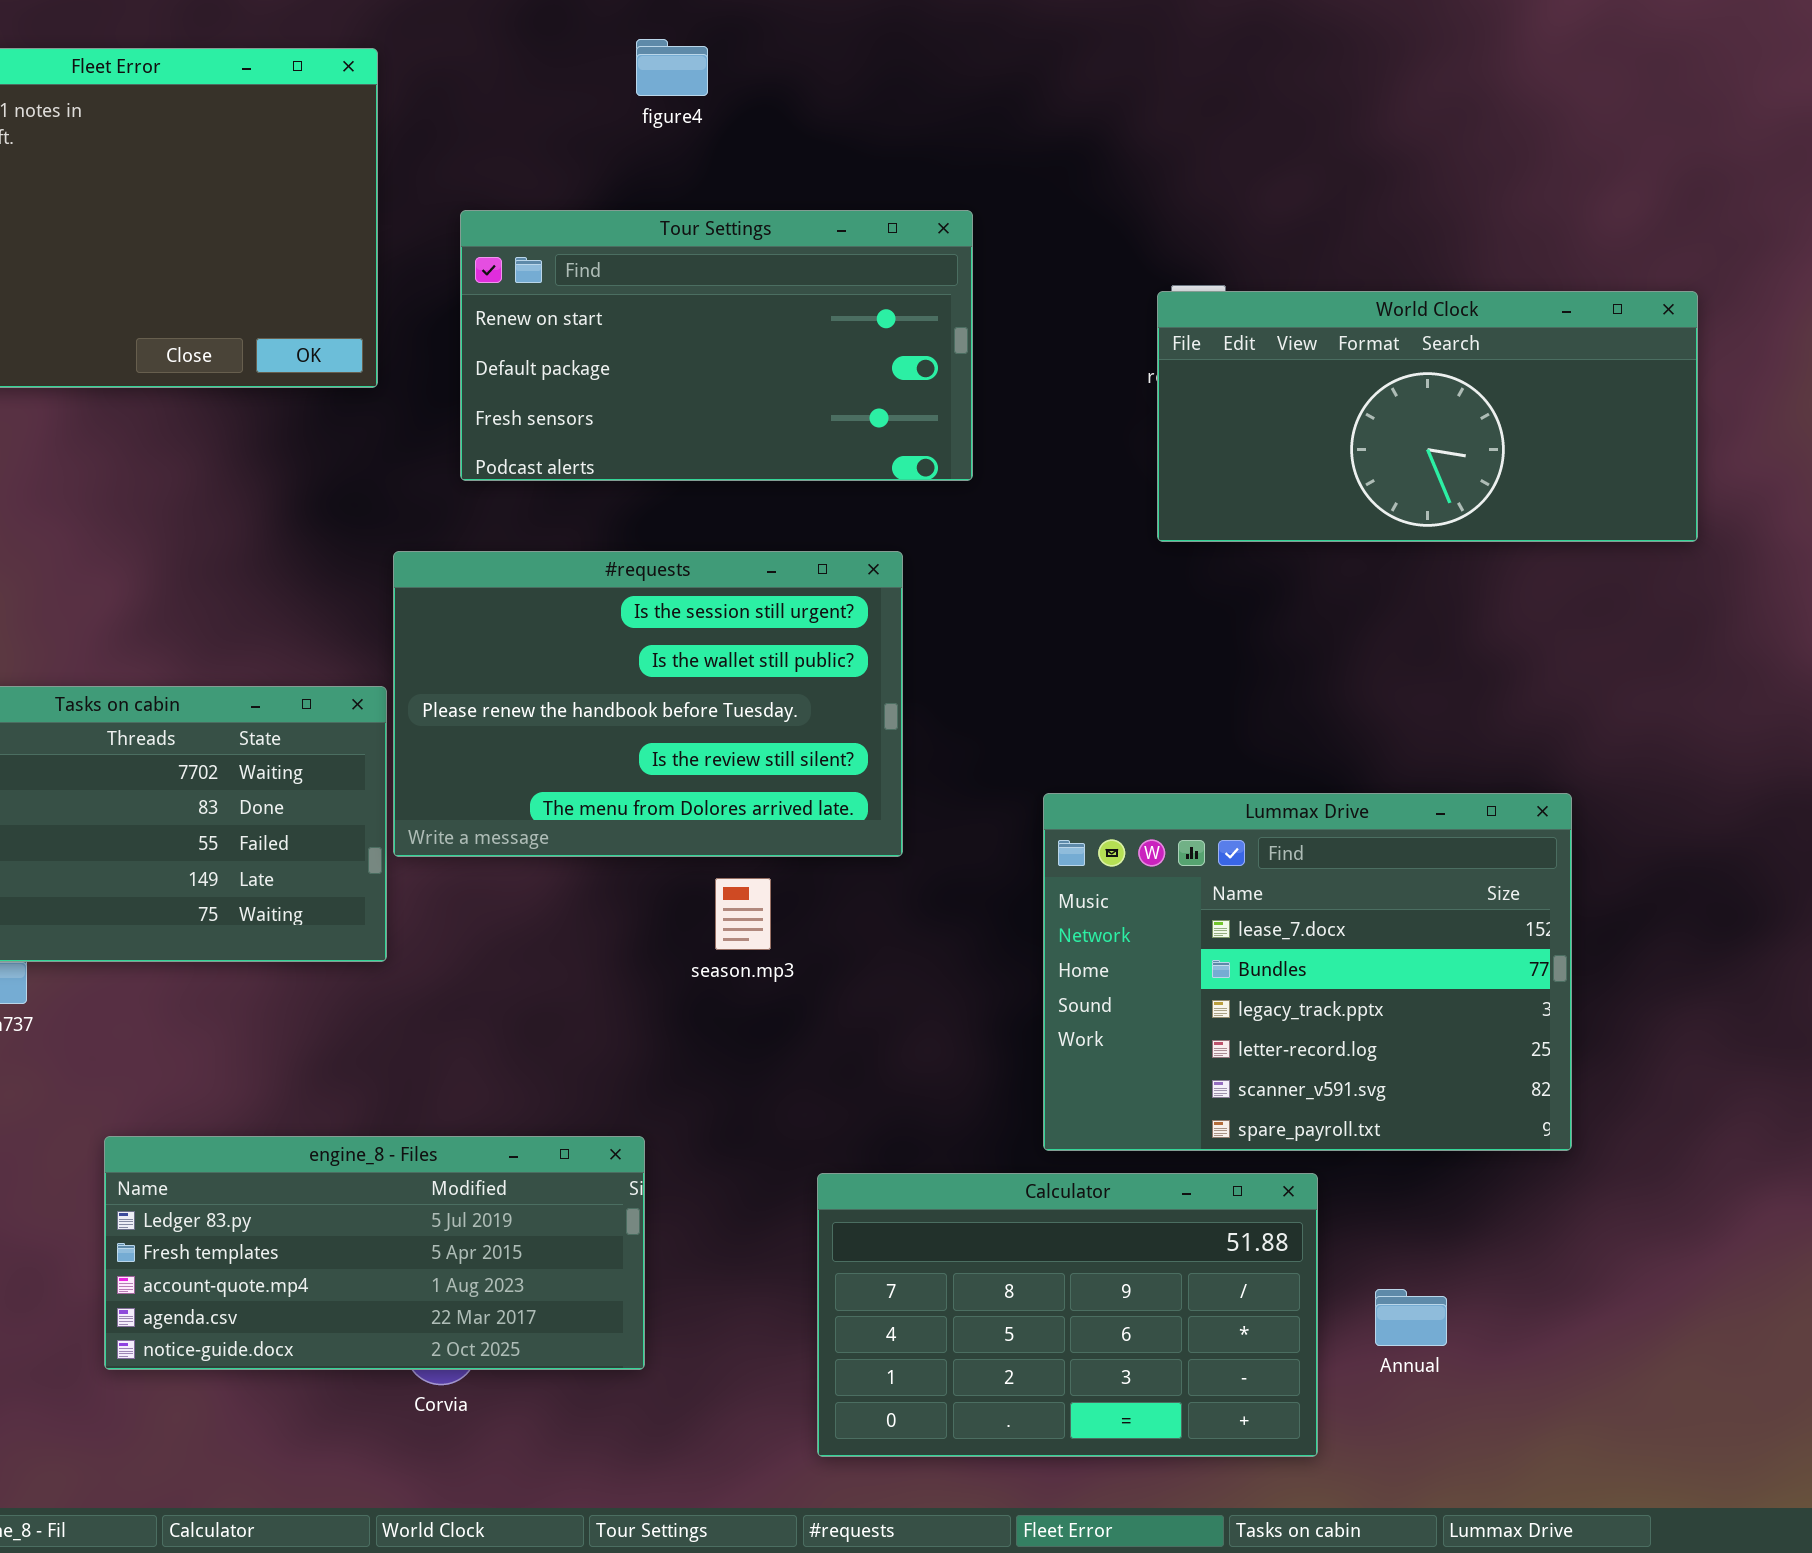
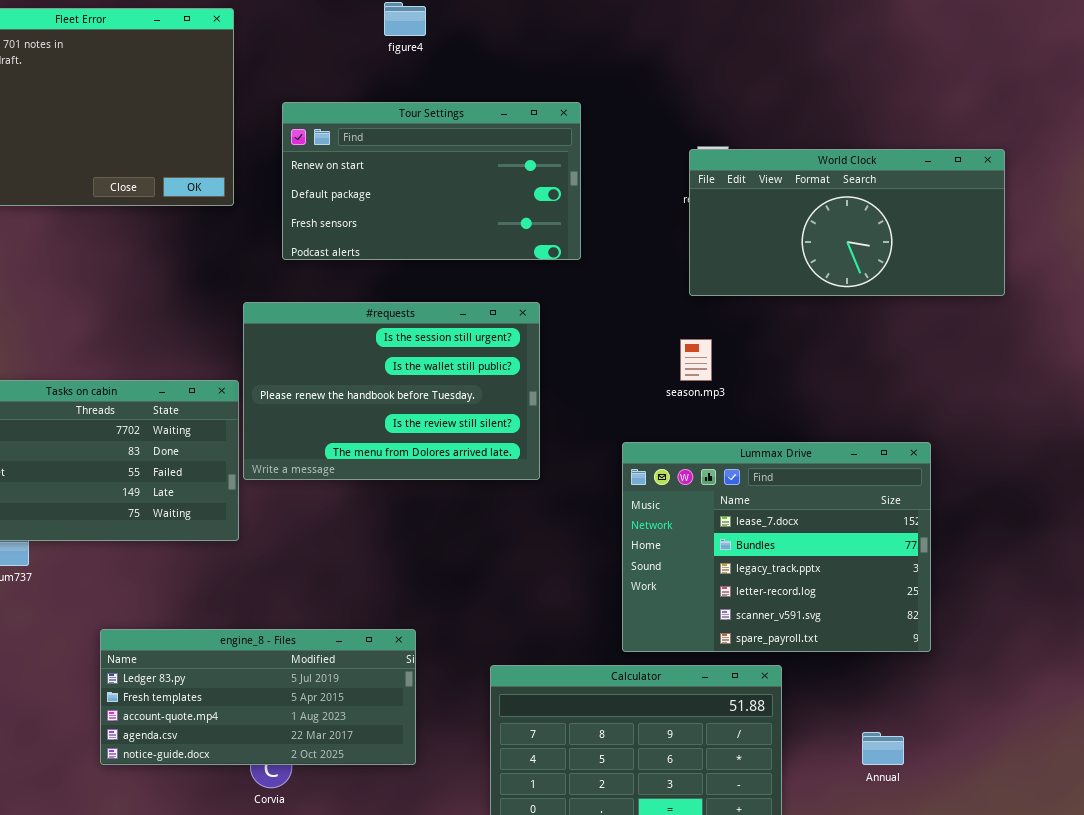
season.mp3: [715,878,771,950] -> [680,339,712,381], moved
engine_8 - Files: [104,1136,645,1370] -> [100,629,416,765], moved
Annual: [1375,1289,1447,1346] -> [862,732,904,765], moved

